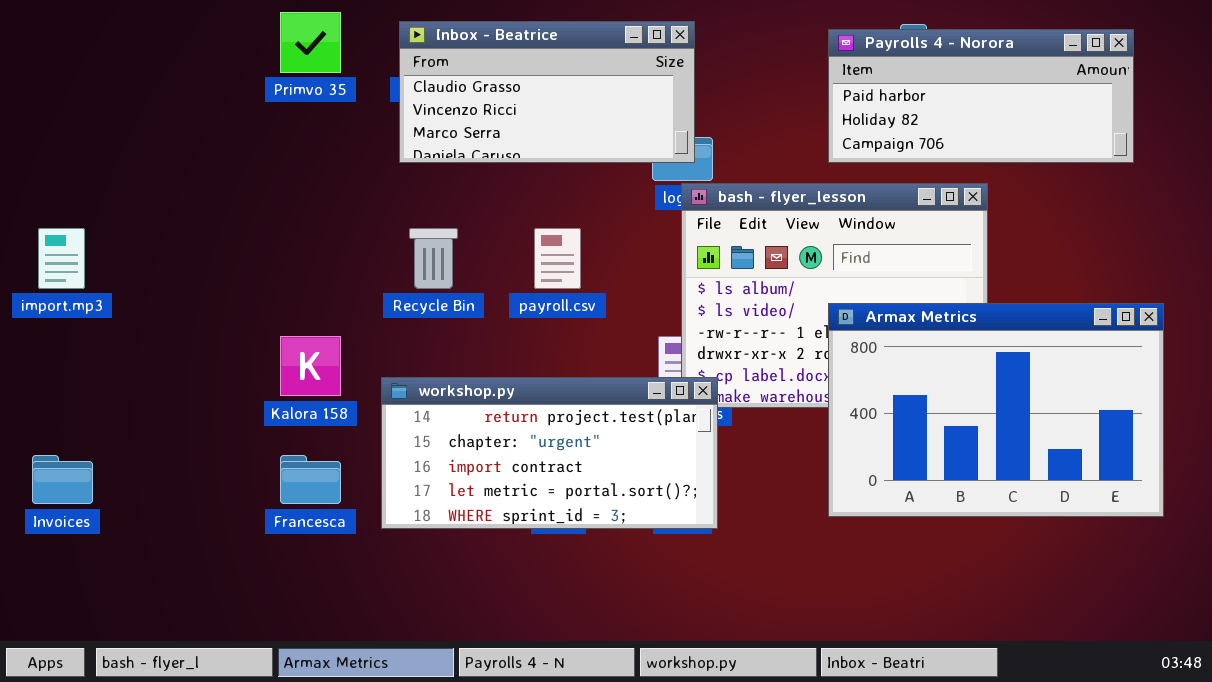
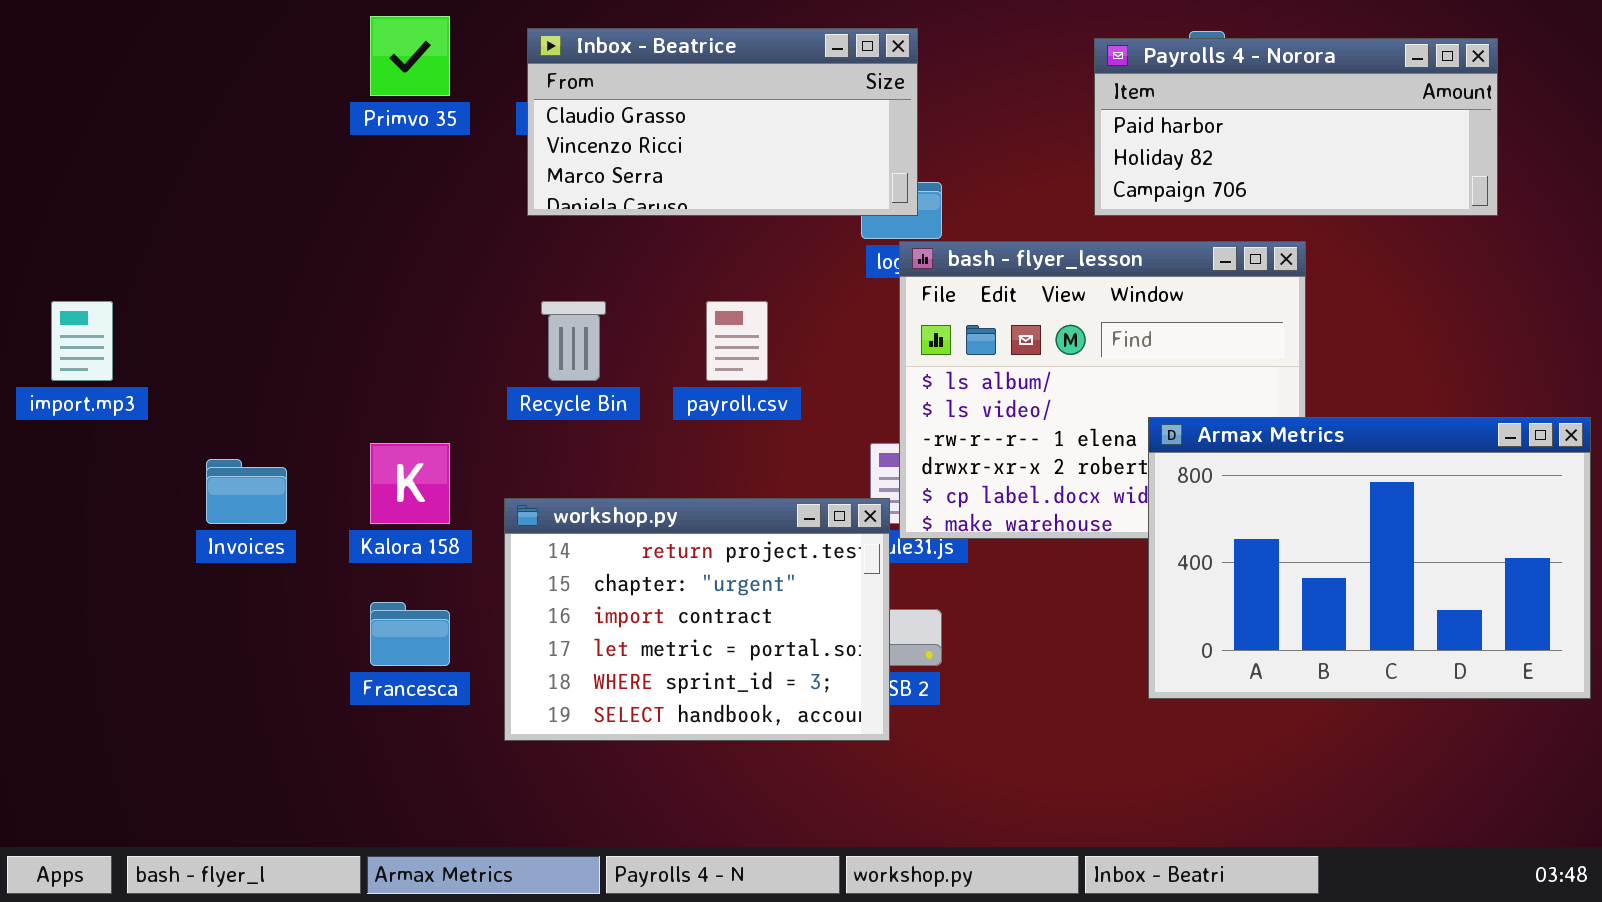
Armax Metrics: [828,303,1164,517] -> [1148,417,1591,699], moved
workshop.py: [381,377,718,529] -> [504,498,890,741], resized
Invoices: [32,455,93,504] -> [206,459,287,524], moved

